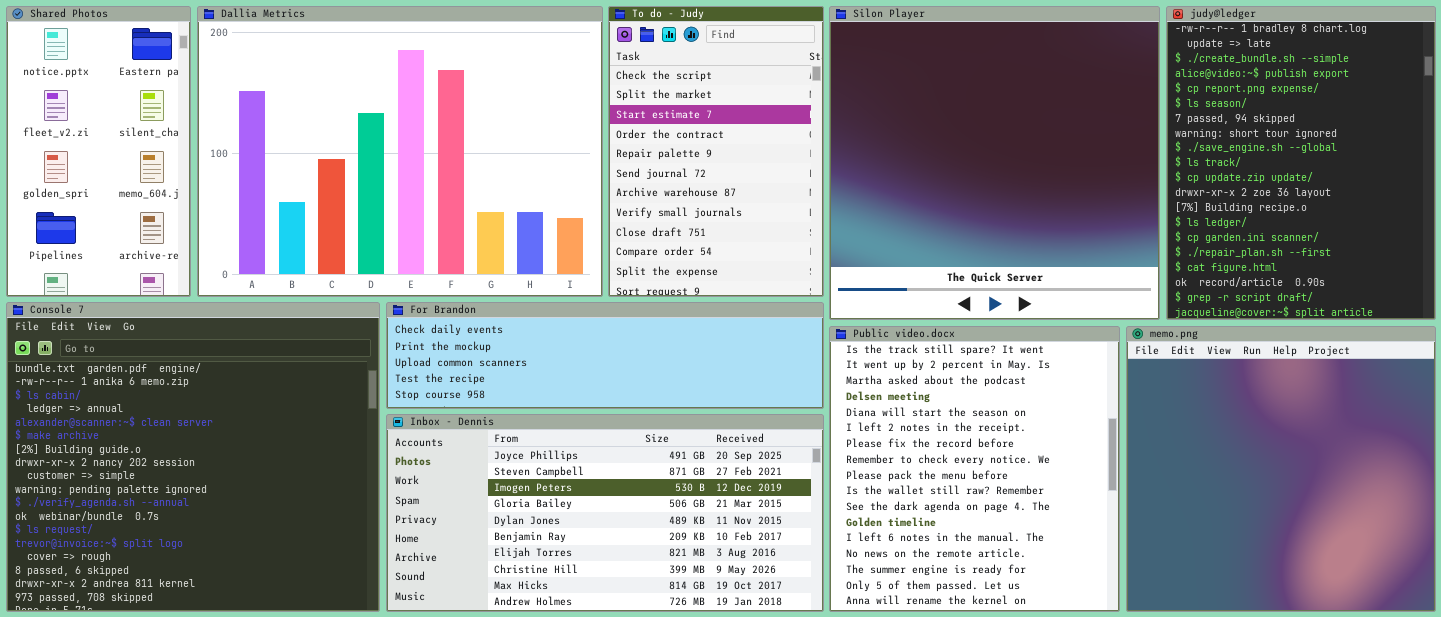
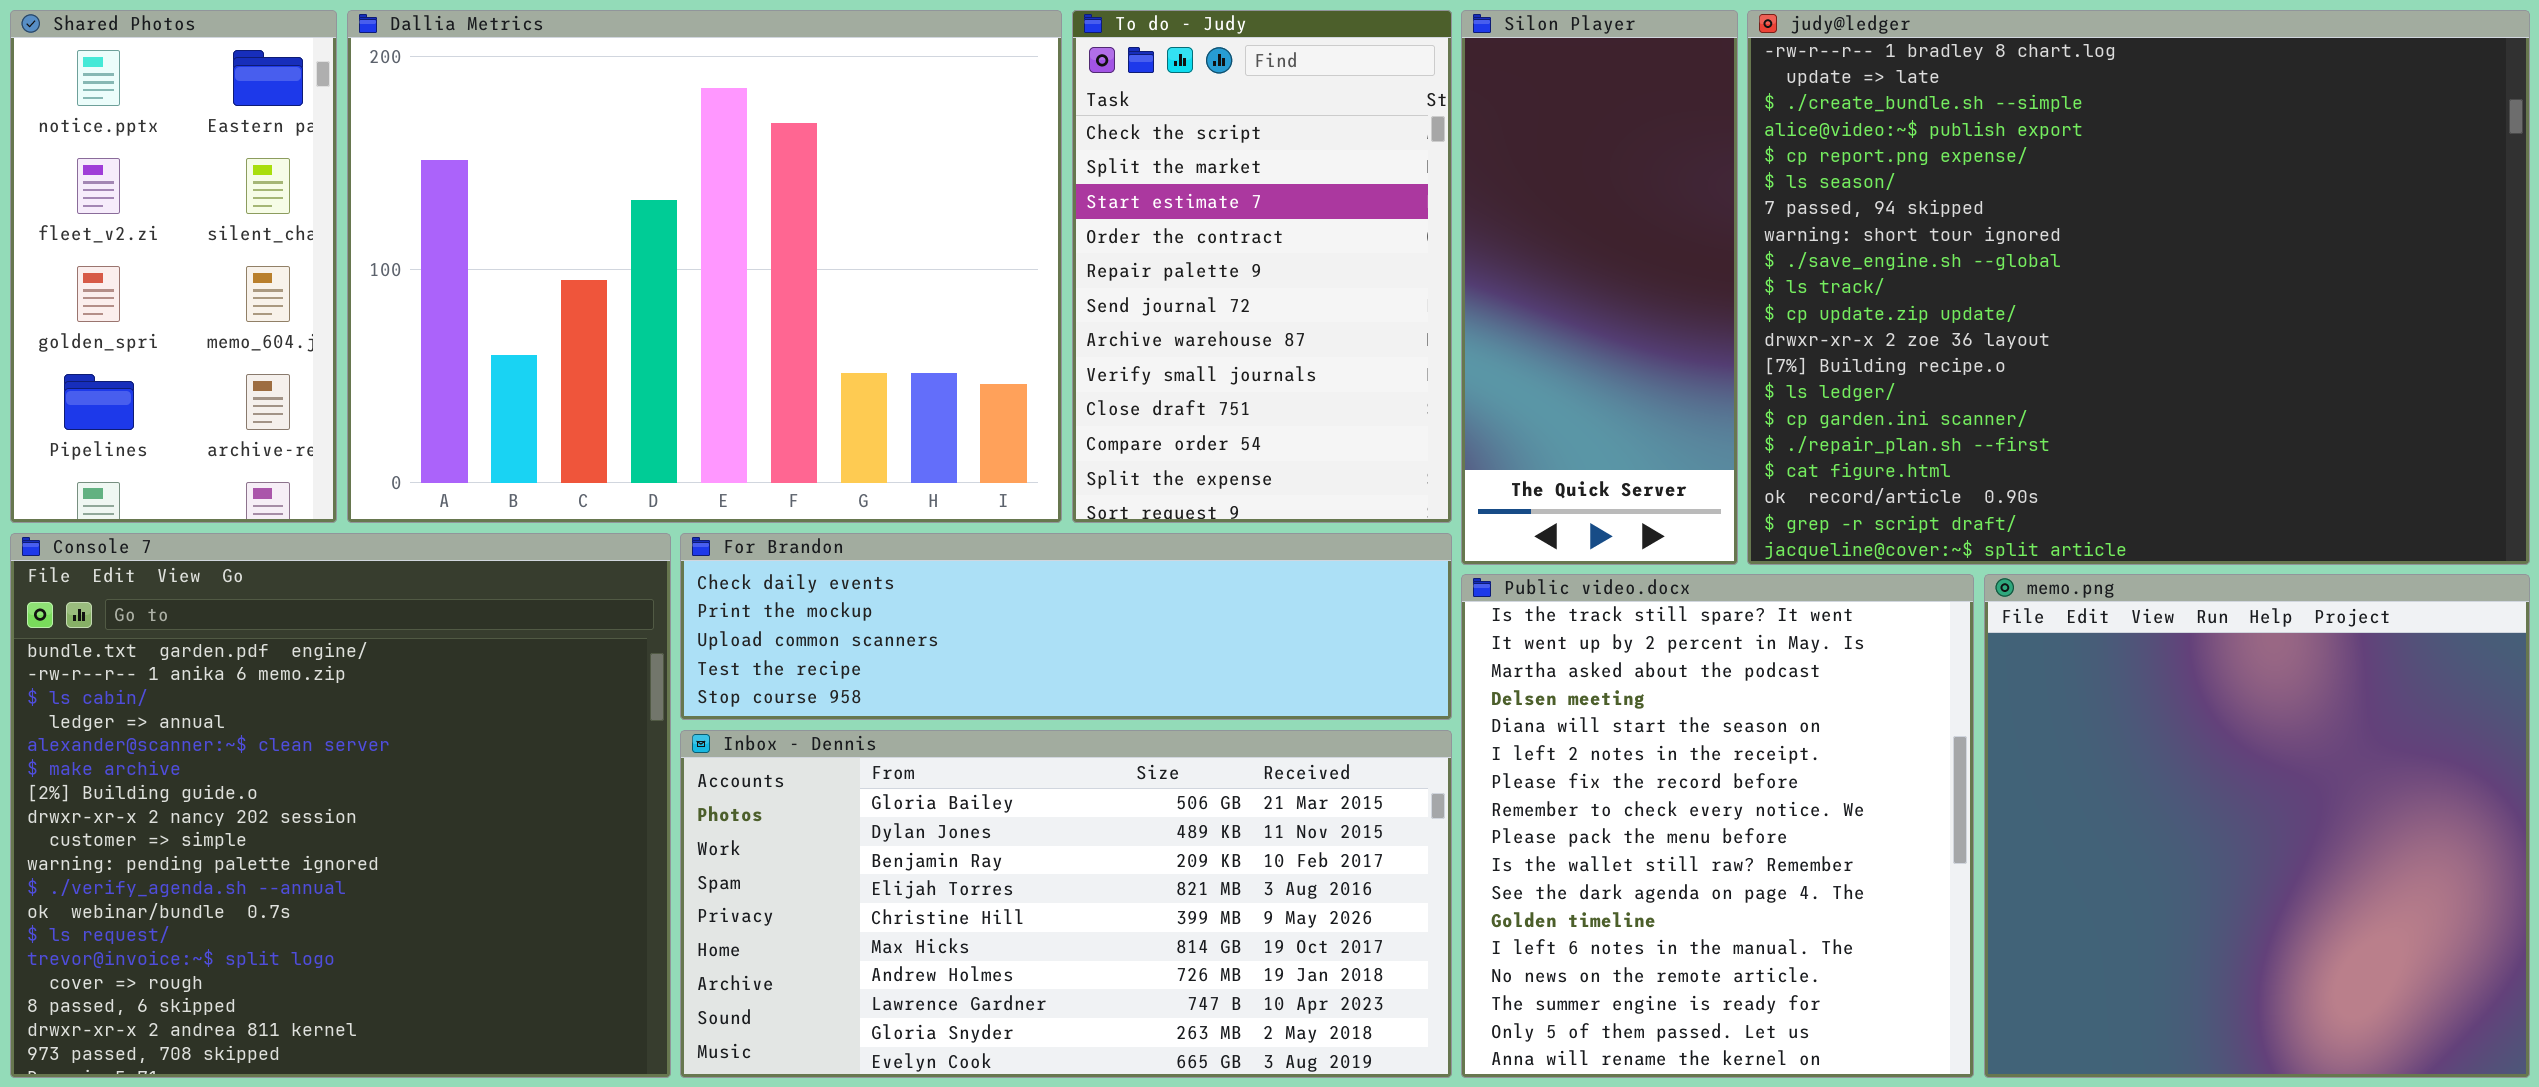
Silon Player: [829,6,1160,320] -> [1461,10,1738,565], resized
judy@ledger: [1166,6,1436,320] -> [1747,10,2530,565], resized
Inbox - Dennis: [386,414,824,612] -> [680,730,1452,1078], scrolled down 3 rows

